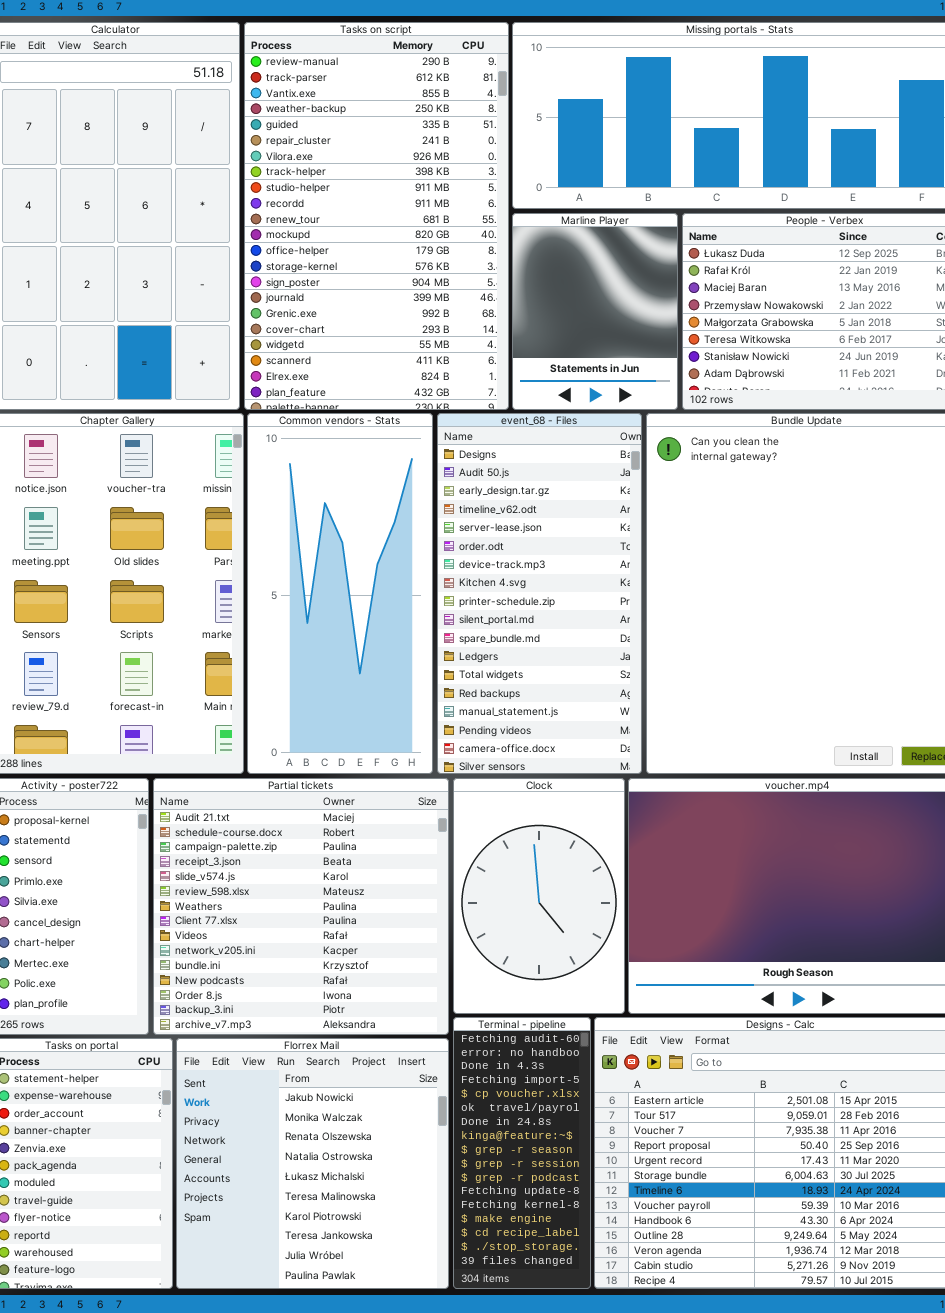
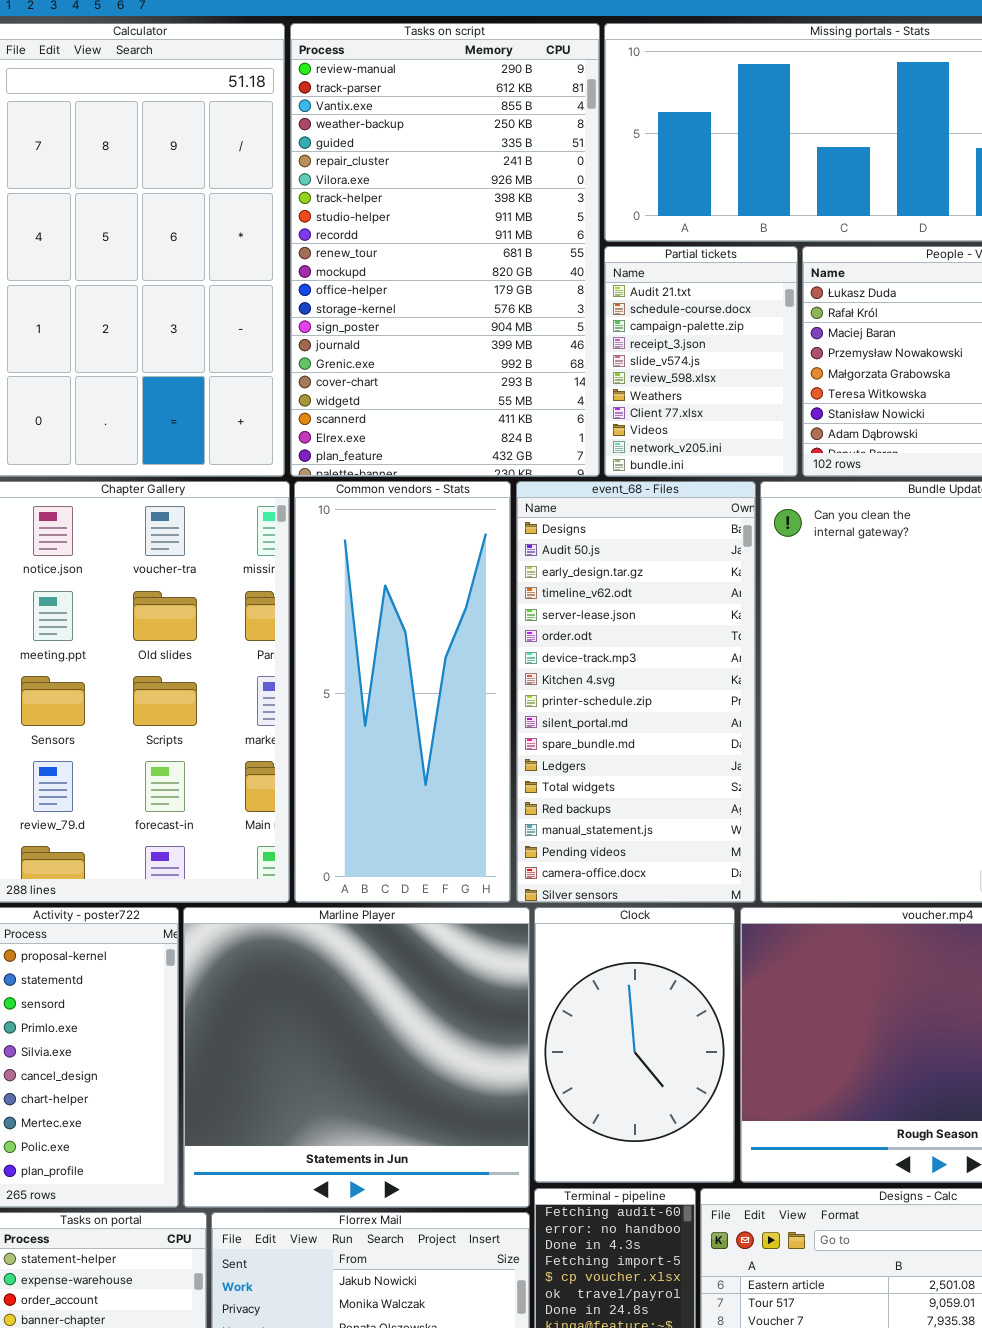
Marline Player: [512,213,678,410] -> [183,907,530,1208], moved, resized
Partial tickets: [153,778,449,1035] -> [604,246,798,477], moved, resized

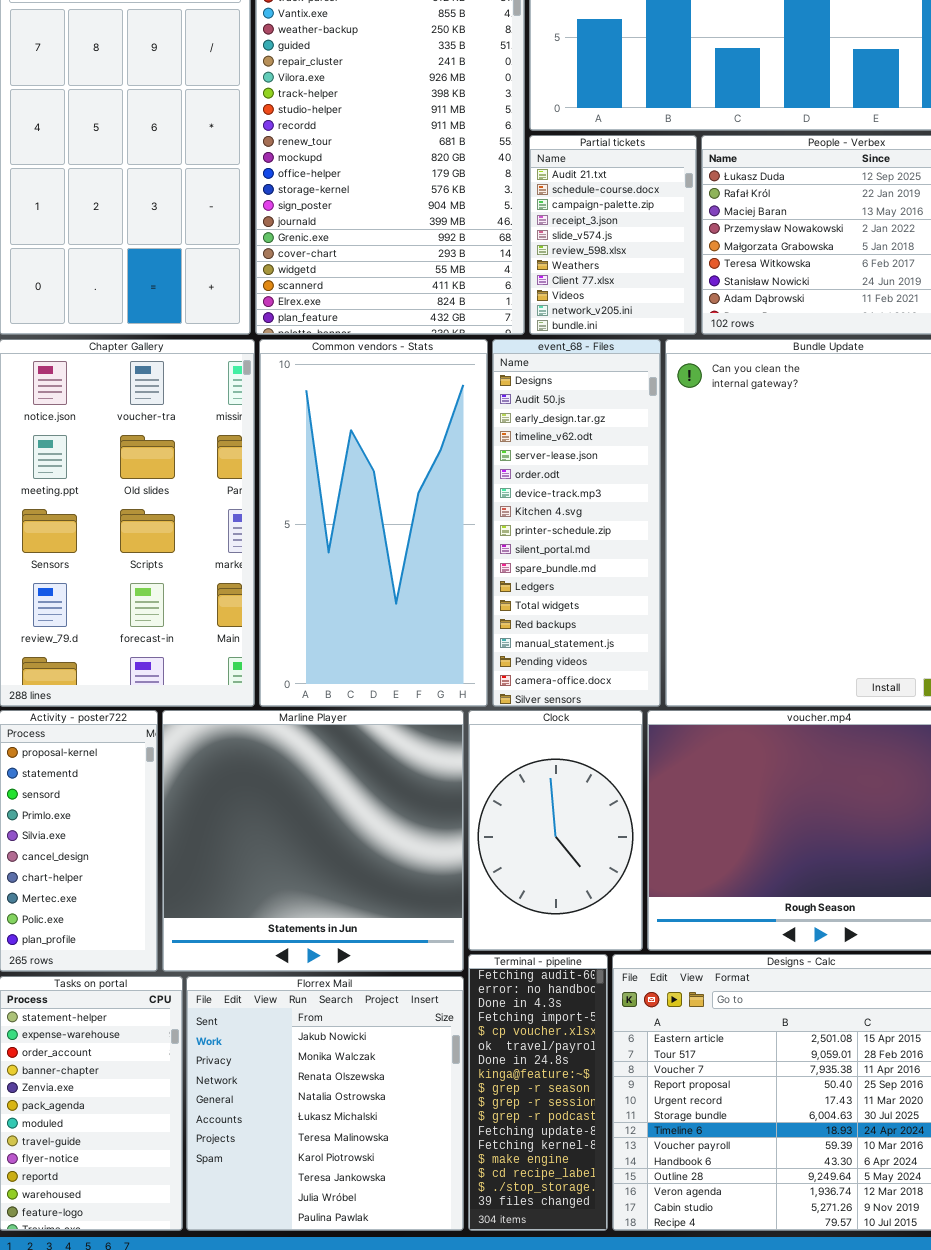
Common vendors - Stats: [294,481,511,903] -> [259,339,488,707], resized
event_68 - Files: [516,481,756,903] -> [492,339,661,707], resized

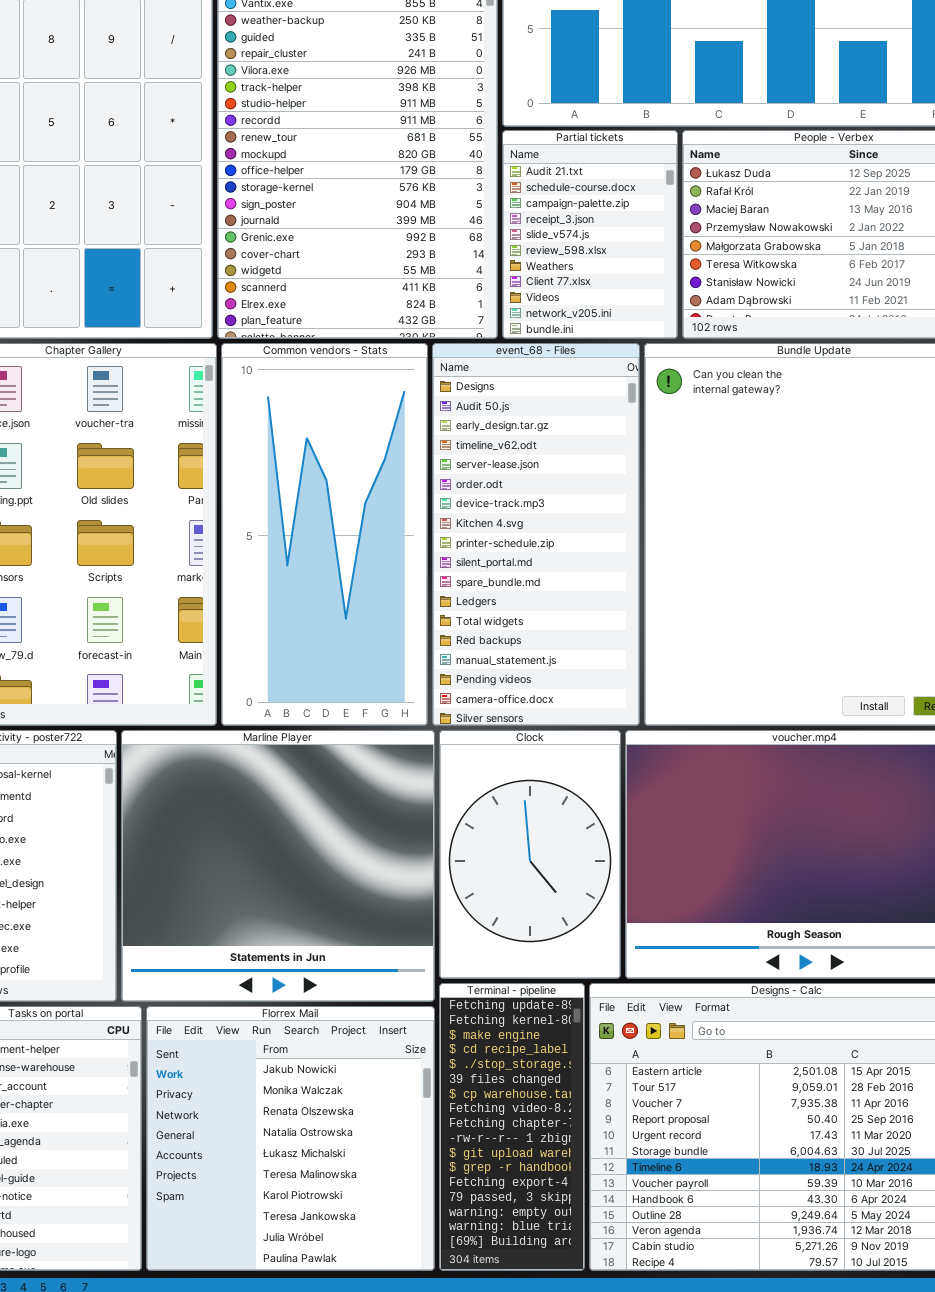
Common vendors - Stats: [259,339,488,707] -> [221,343,428,726], resized
event_68 - Files: [492,339,661,707] -> [432,343,640,726], resized
Terminal - pipeline: [468,954,608,1231] -> [439,983,585,1271], scrolled down 11 rows

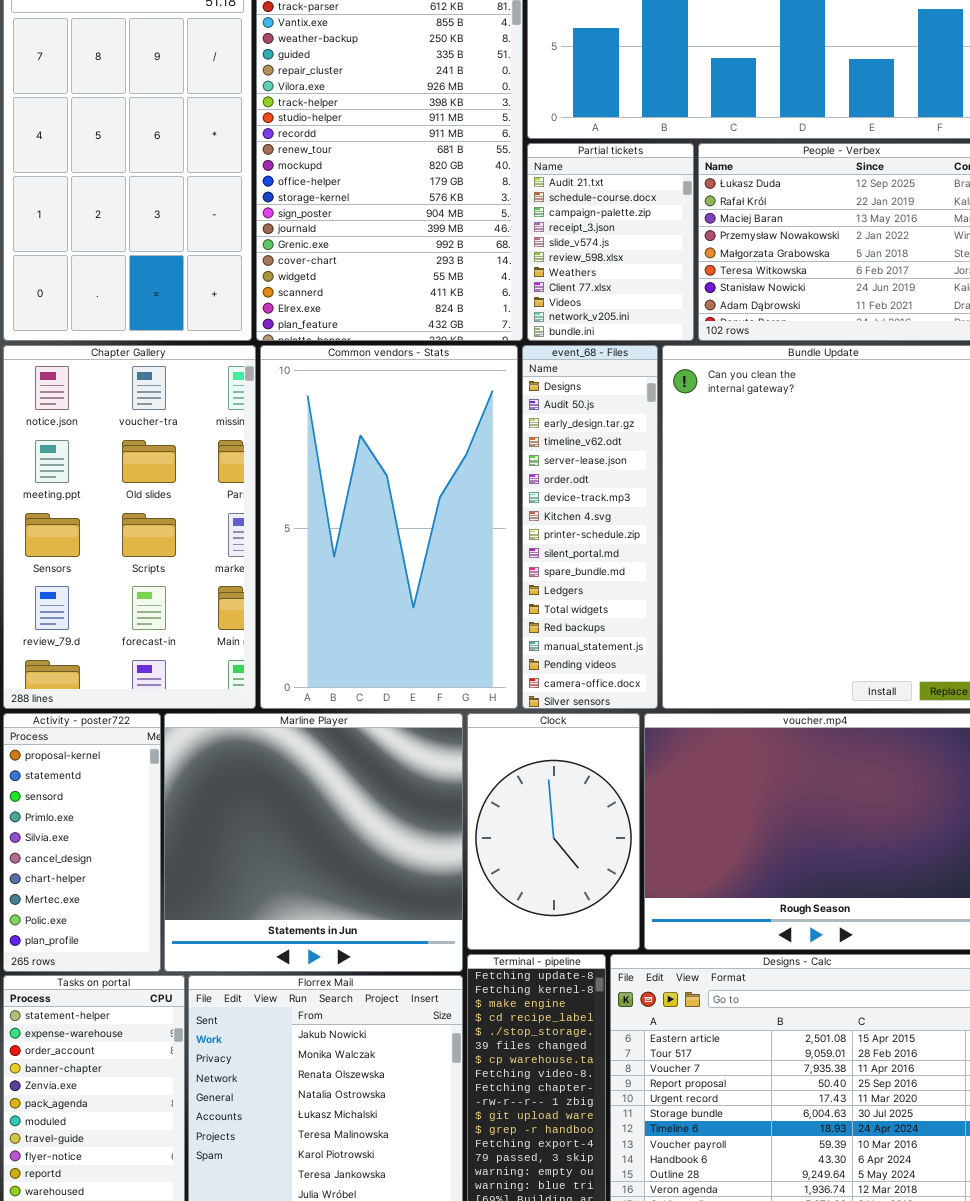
Common vendors - Stats: [221,343,428,726] -> [260,345,518,709], resized
event_68 - Files: [432,343,640,726] -> [522,345,658,709], resized

